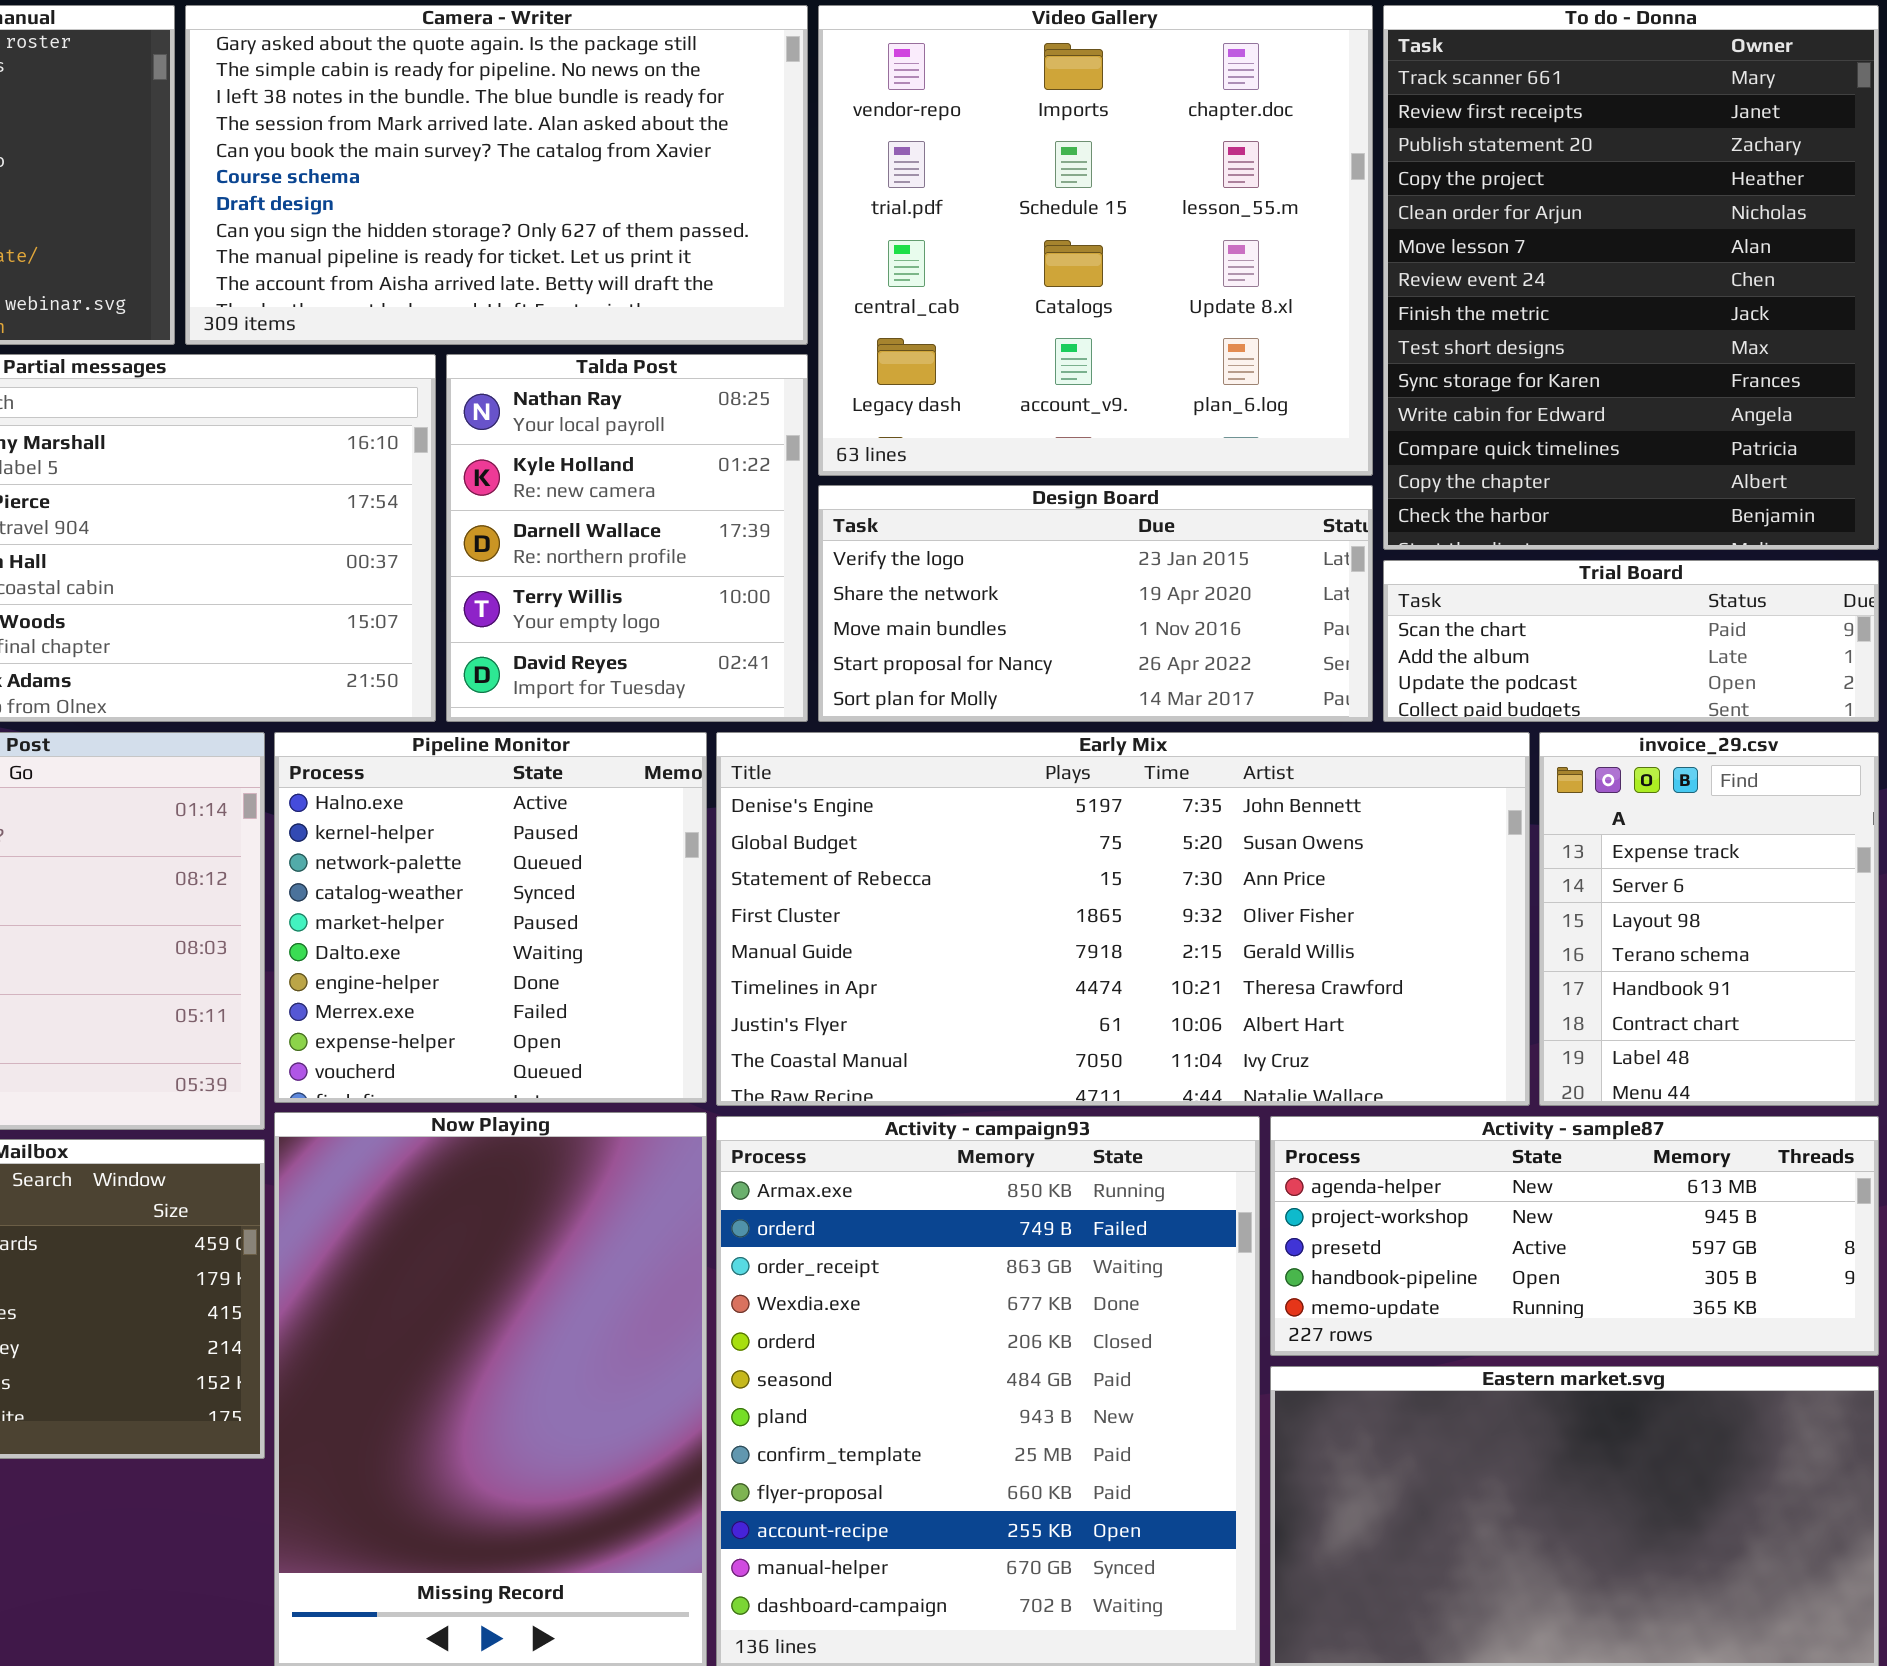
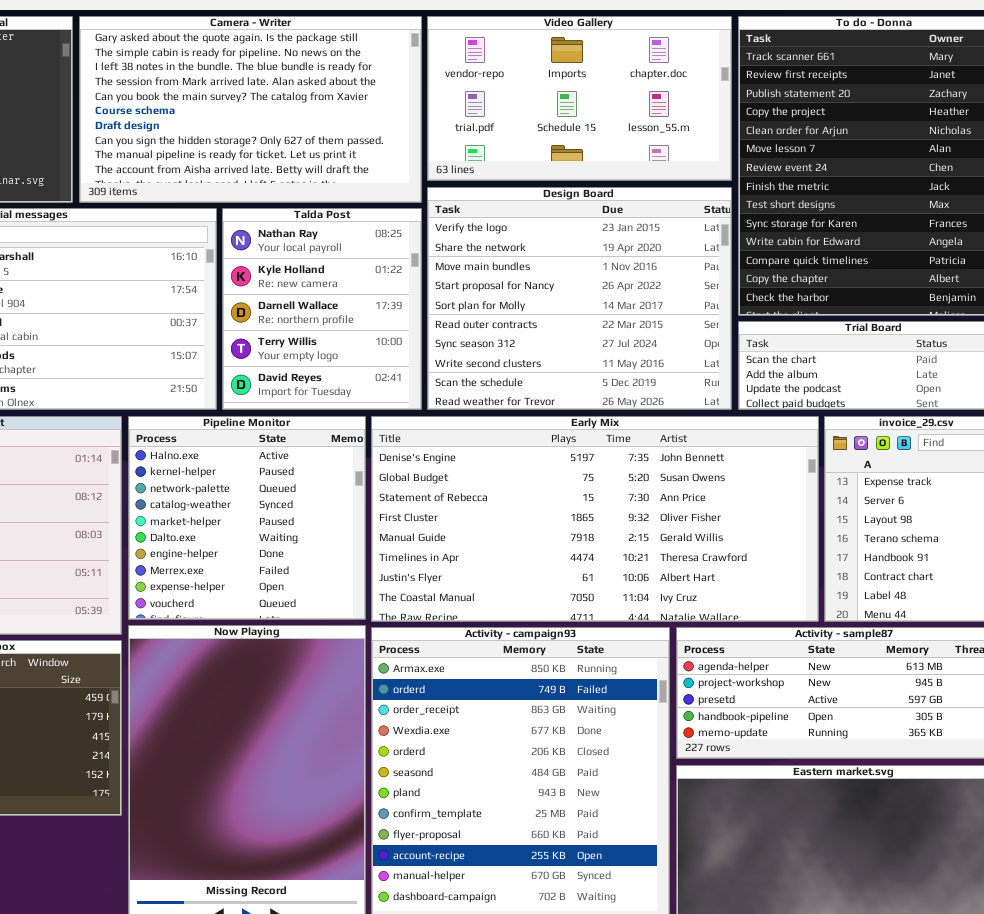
Video Gallery: [818,5,1373,476] -> [427,16,732,181], resized
Design Board: [818,485,1373,722] -> [427,187,732,410], resized

